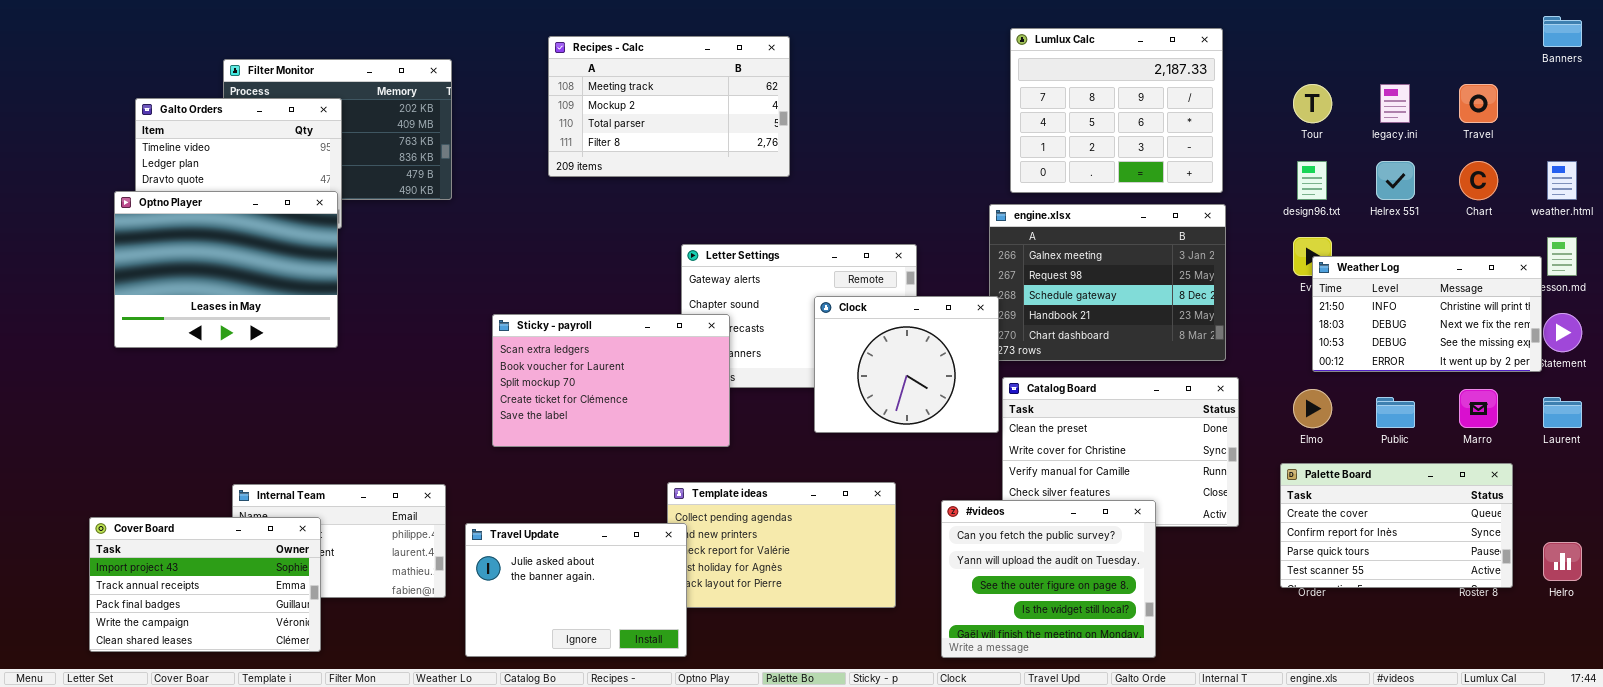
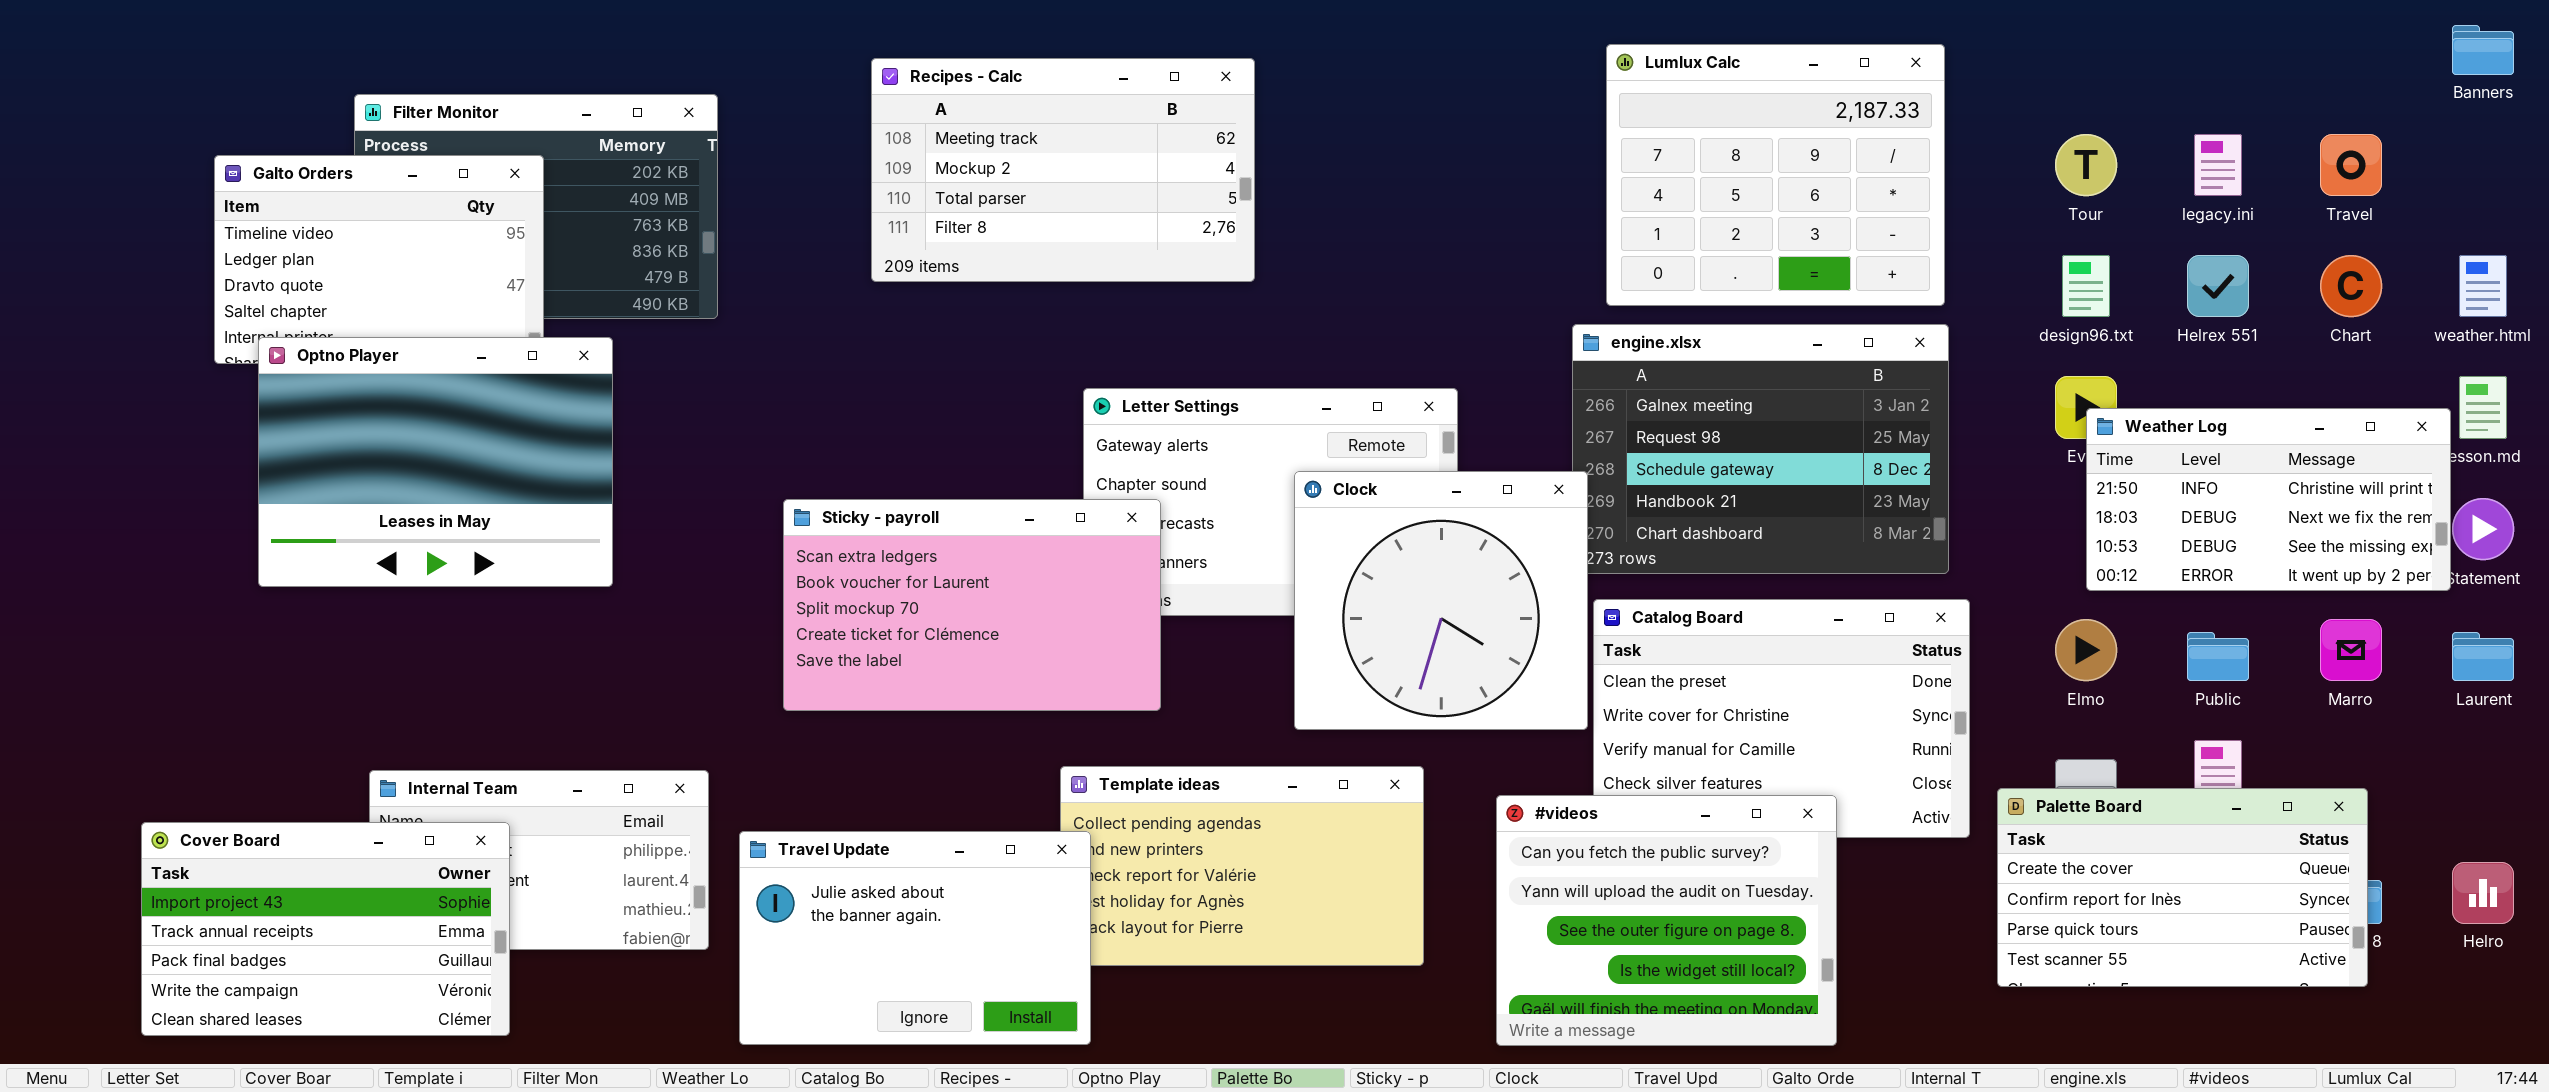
Optno Player: [114,191,338,348] -> [258,337,613,587], moved
Clock: [814,296,999,433] -> [1294,471,1588,730], resized
Palette Board: [1280,463,1513,588] -> [1997,788,2368,987], moved

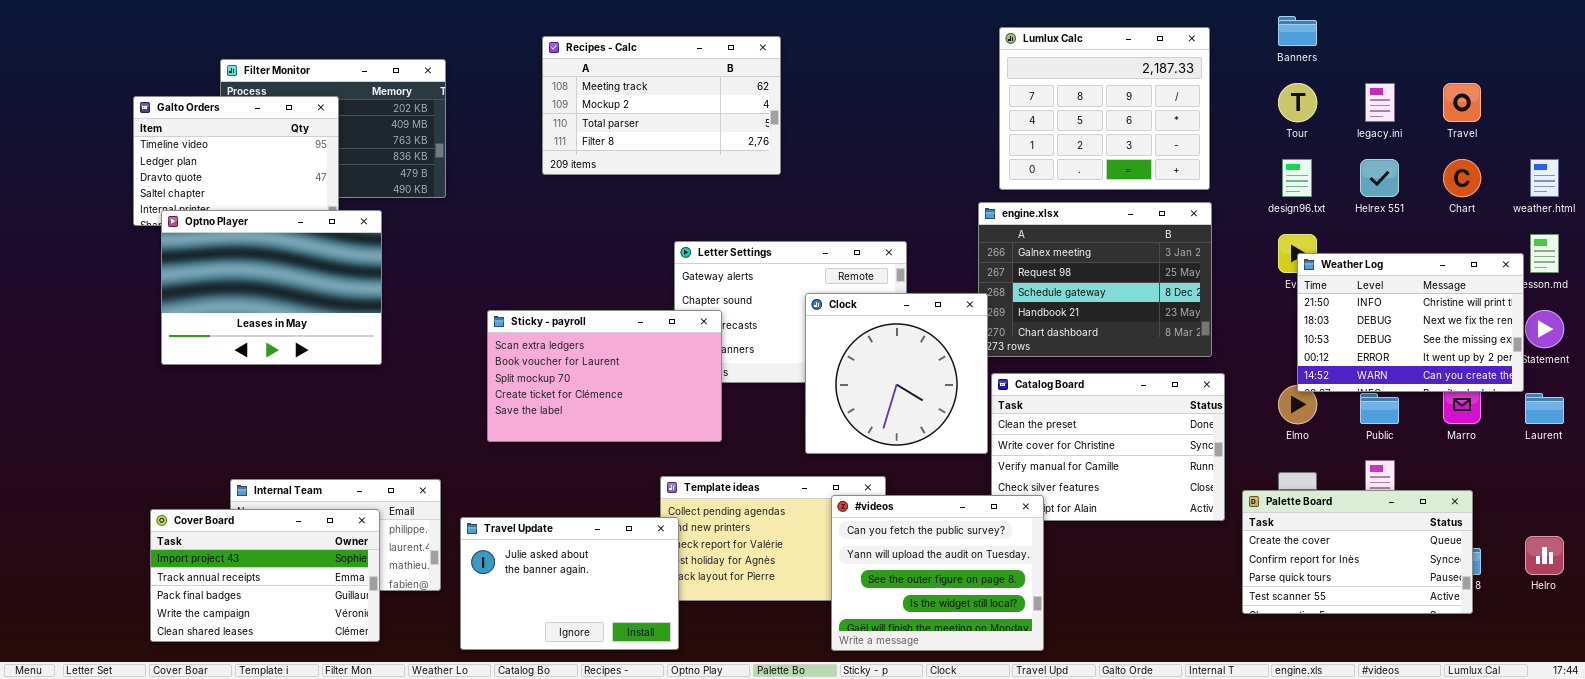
Banners: [2452,25,2514,75] -> [1278,16,1317,46], moved
Weather Log: [2086,408,2451,591] -> [1297,253,1524,392], resized
#videos: [1496,795,1837,1046] -> [831,495,1044,651], moved
Cover Board: [141,822,510,1036] -> [150,509,380,642], moved

